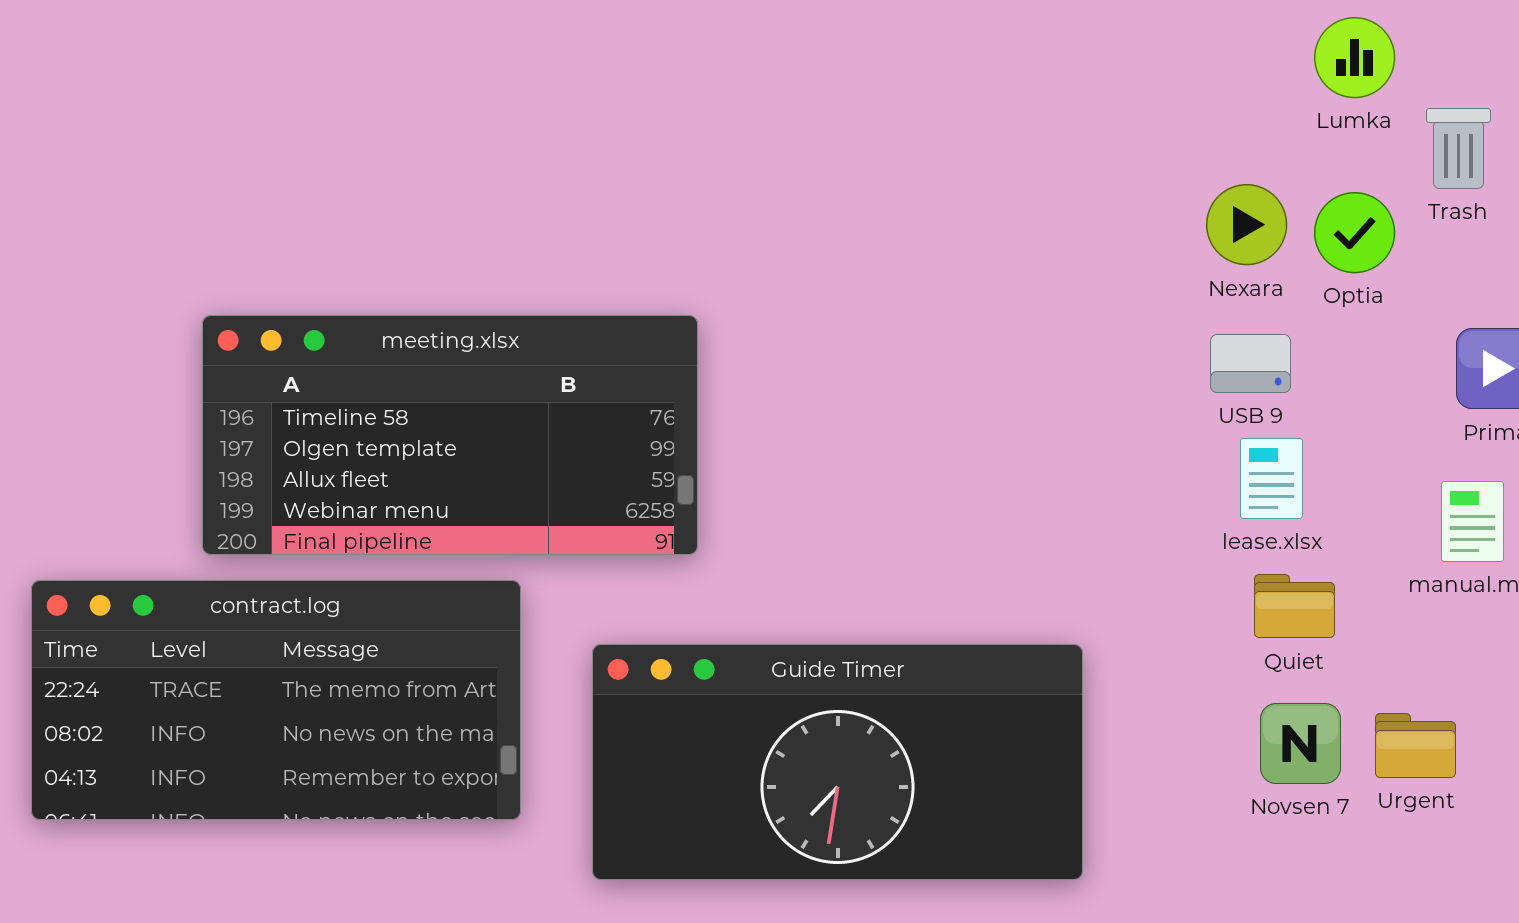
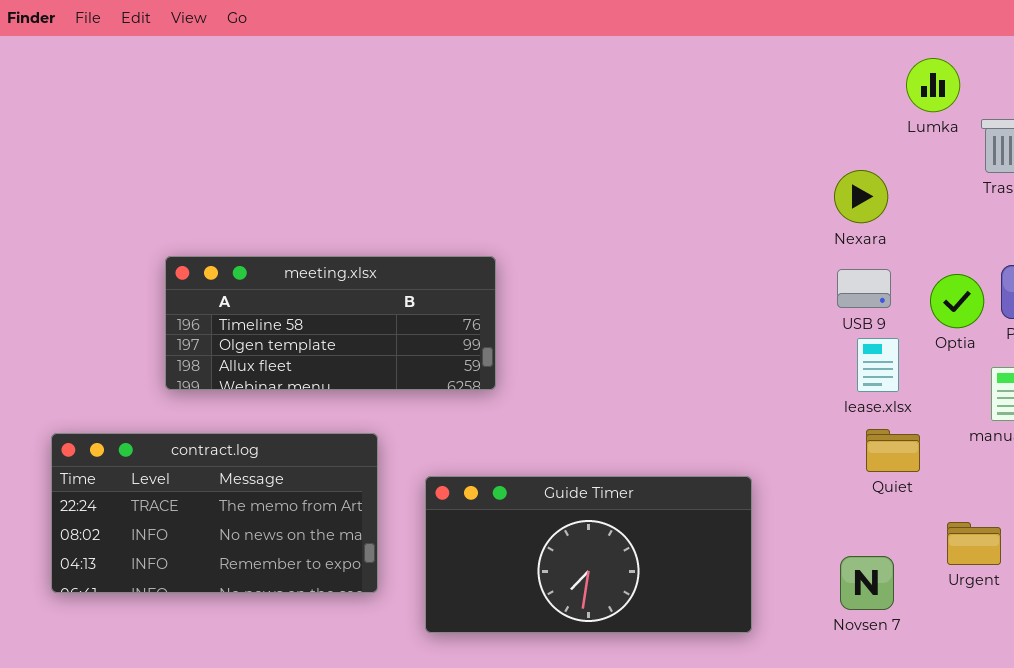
Optia: [1314,192,1395,273] -> [930,274,984,328], moved
meeting.xlsx: [202,315,698,555] -> [165,256,496,390], resized
Novsen 7: [1260,703,1341,784] -> [840,556,894,610], moved

